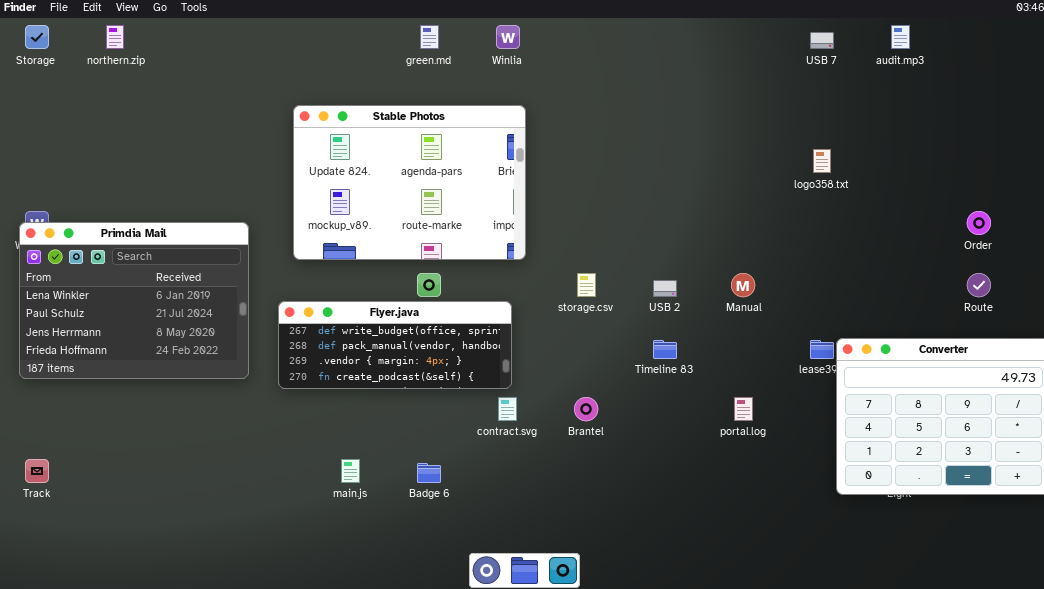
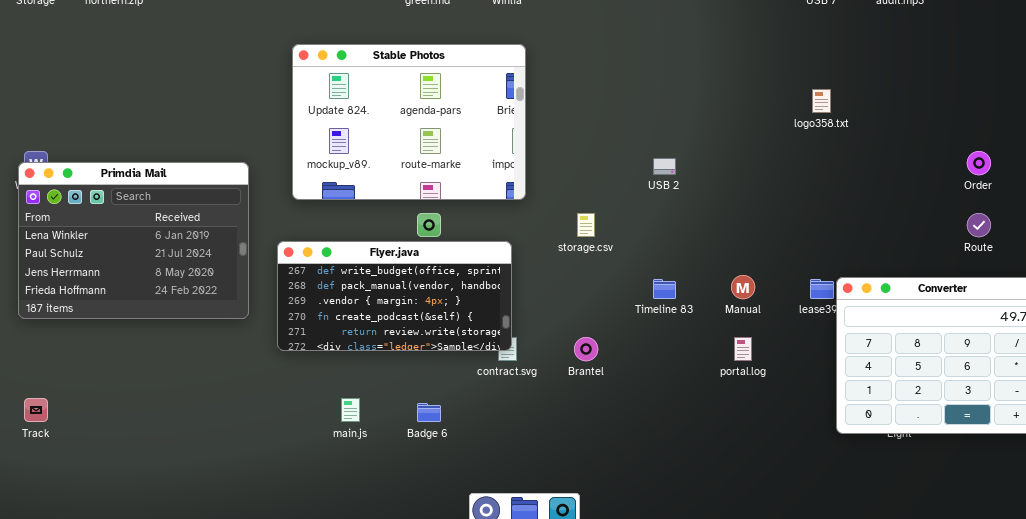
Manual: [731,273,755,297] -> [731,275,755,299], moved
USB 2: [653,280,677,297] -> [653,158,676,175], moved
Flyer.java: [278,301,512,389] -> [277,241,512,351], resized

